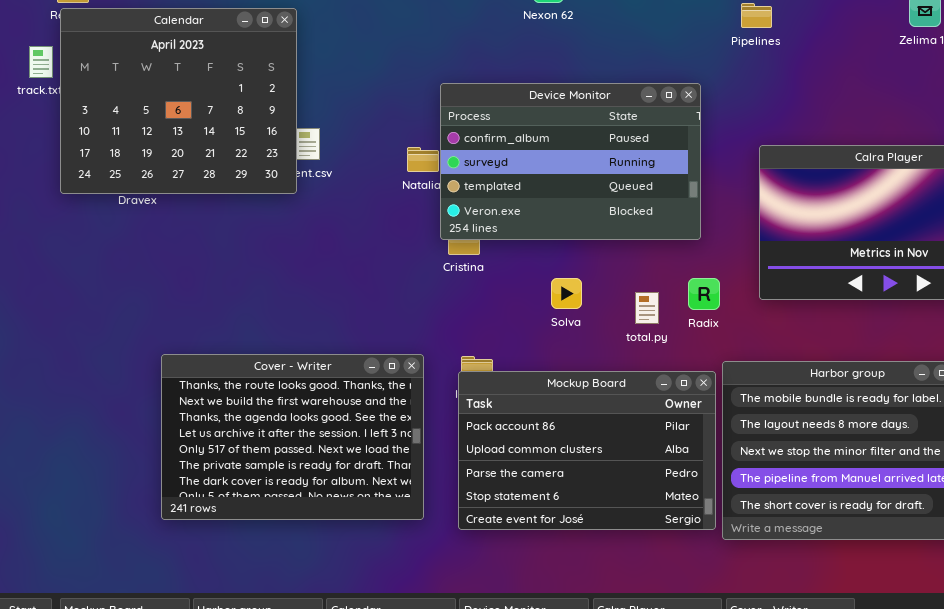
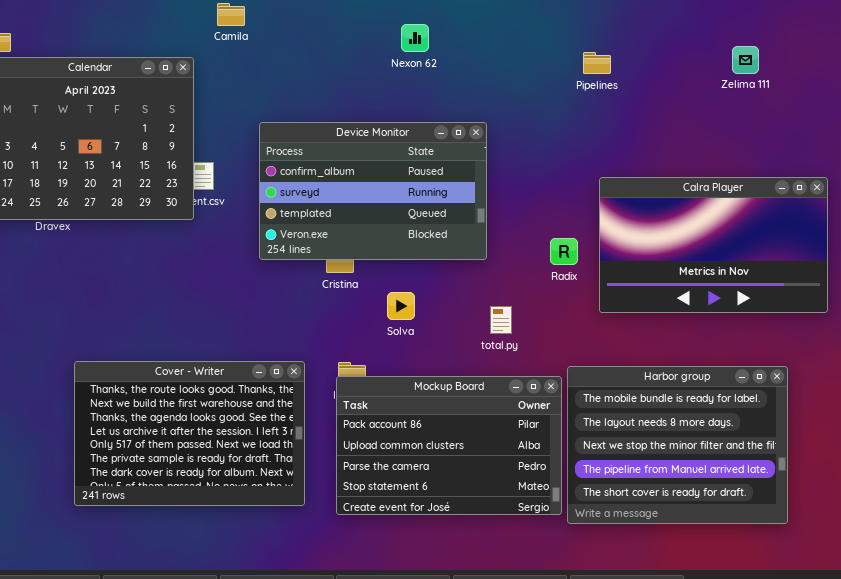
Device Monitor: [440,83,701,240] -> [259,122,487,260], moved
Solva: [551,278,582,309] -> [387,292,415,320], moved
Radix: [688,278,720,310] -> [550,238,578,265], moved

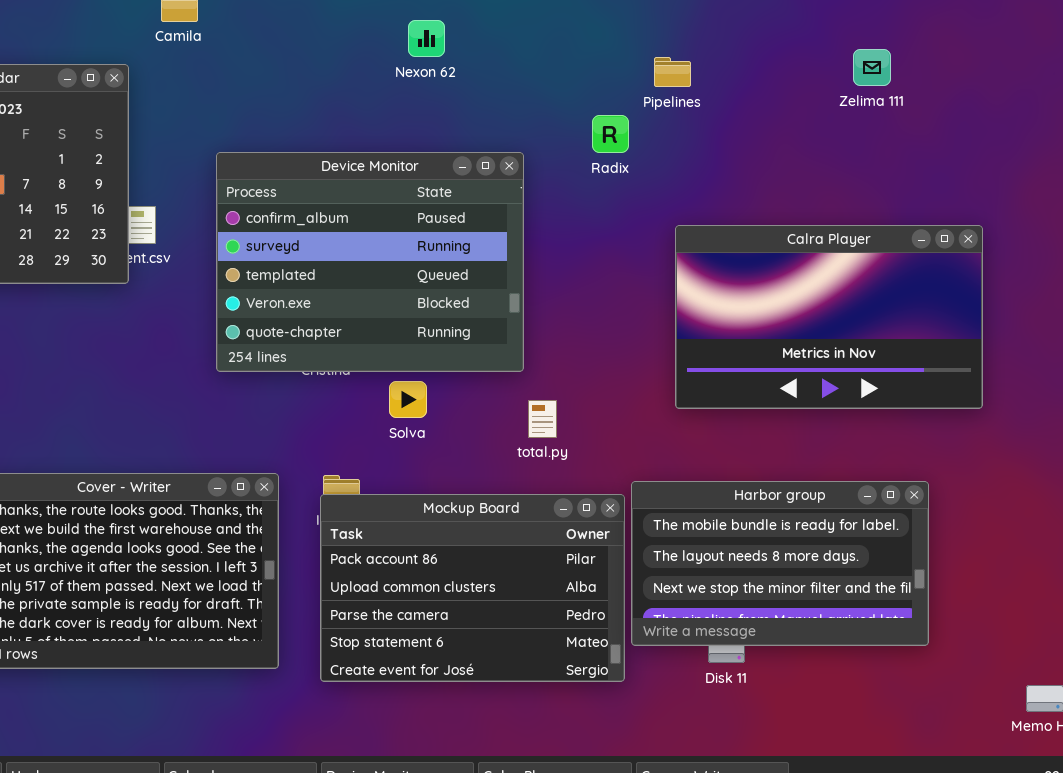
Device Monitor: [259,122,487,260] -> [216,152,524,372], resized
Radix: [550,238,578,265] -> [592,115,629,153], moved
Harbor group: [567,366,788,524] -> [631,481,929,646], resized

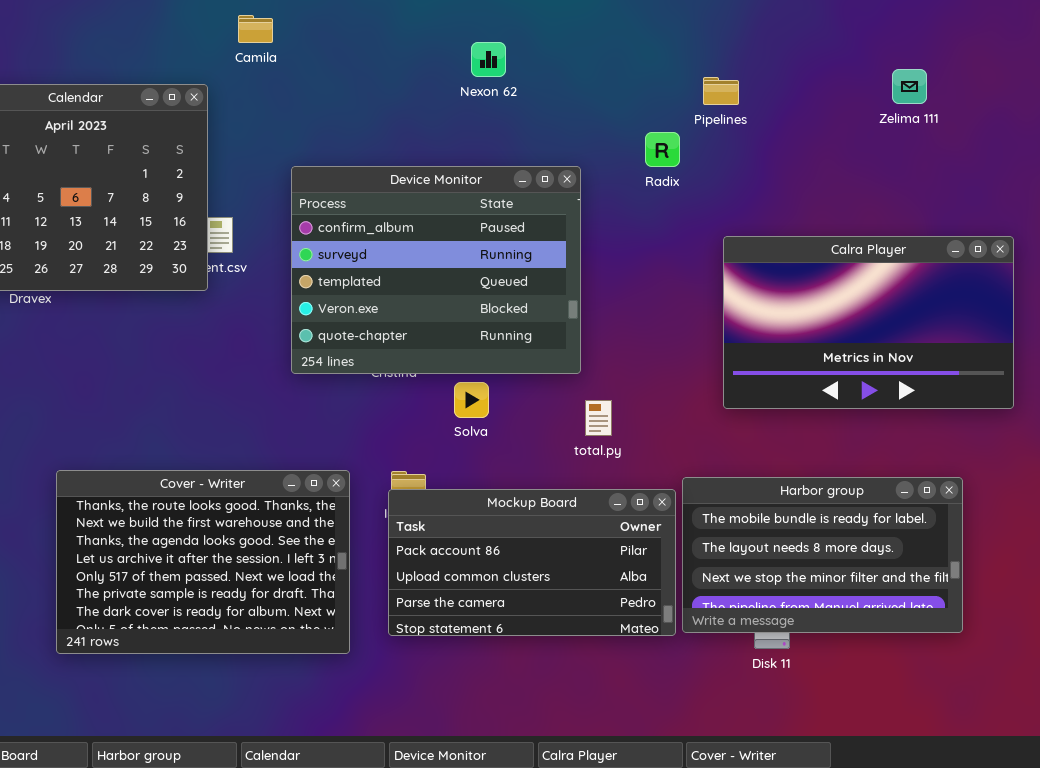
Mockup Board: [320,494,625,682] -> [388,489,676,636], resized

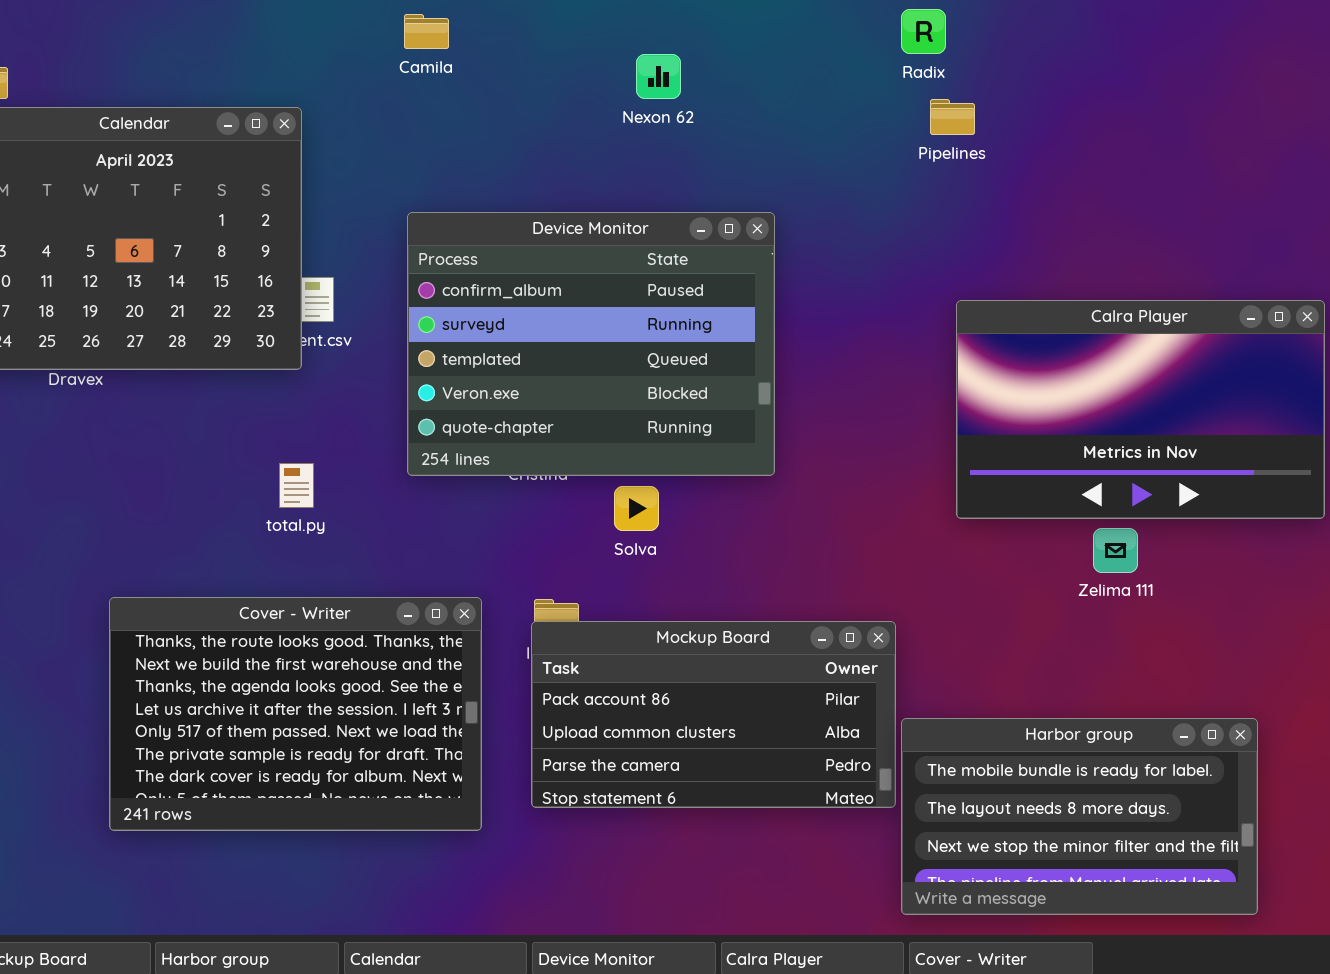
Camila: [238,15,273,43] -> [404,14,449,49], moved
Zelima 111: [892,69,927,104] -> [1093,528,1138,573], moved
Radix: [645,132,680,167] -> [901,9,946,54], moved
total.py: [585,400,612,436] -> [279,463,314,508], moved
Harbor group: [682,477,963,633] -> [901,718,1258,915], moved

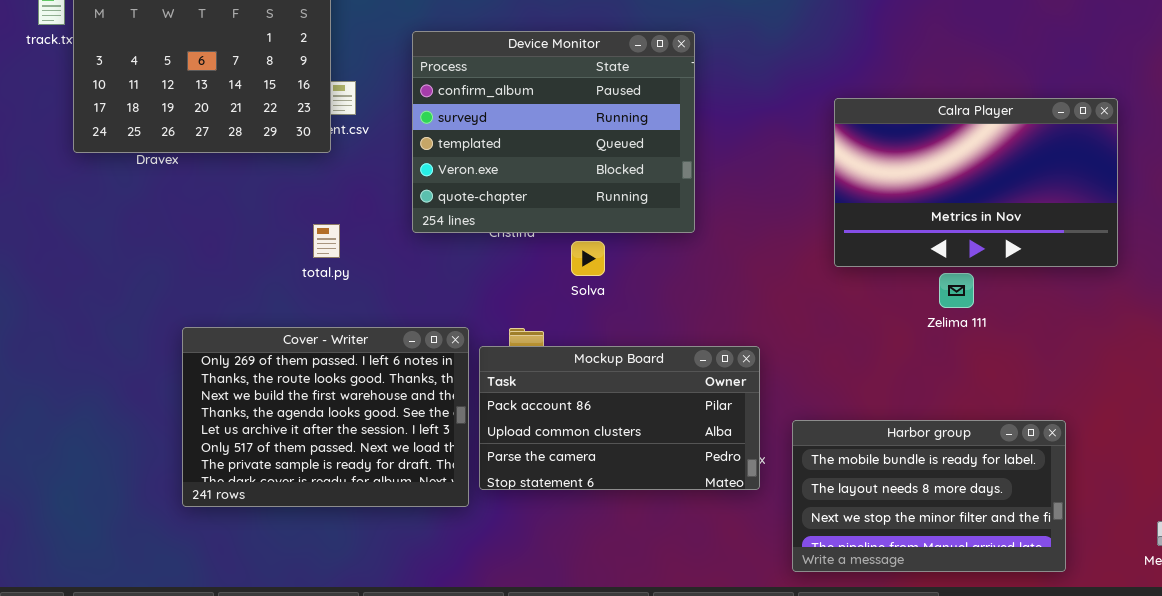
Cover - Writer: [109,597,482,831] -> [182,327,469,507], scrolled up 1 row
Mockup Board: [531,621,896,808] -> [479,346,760,490], moved

